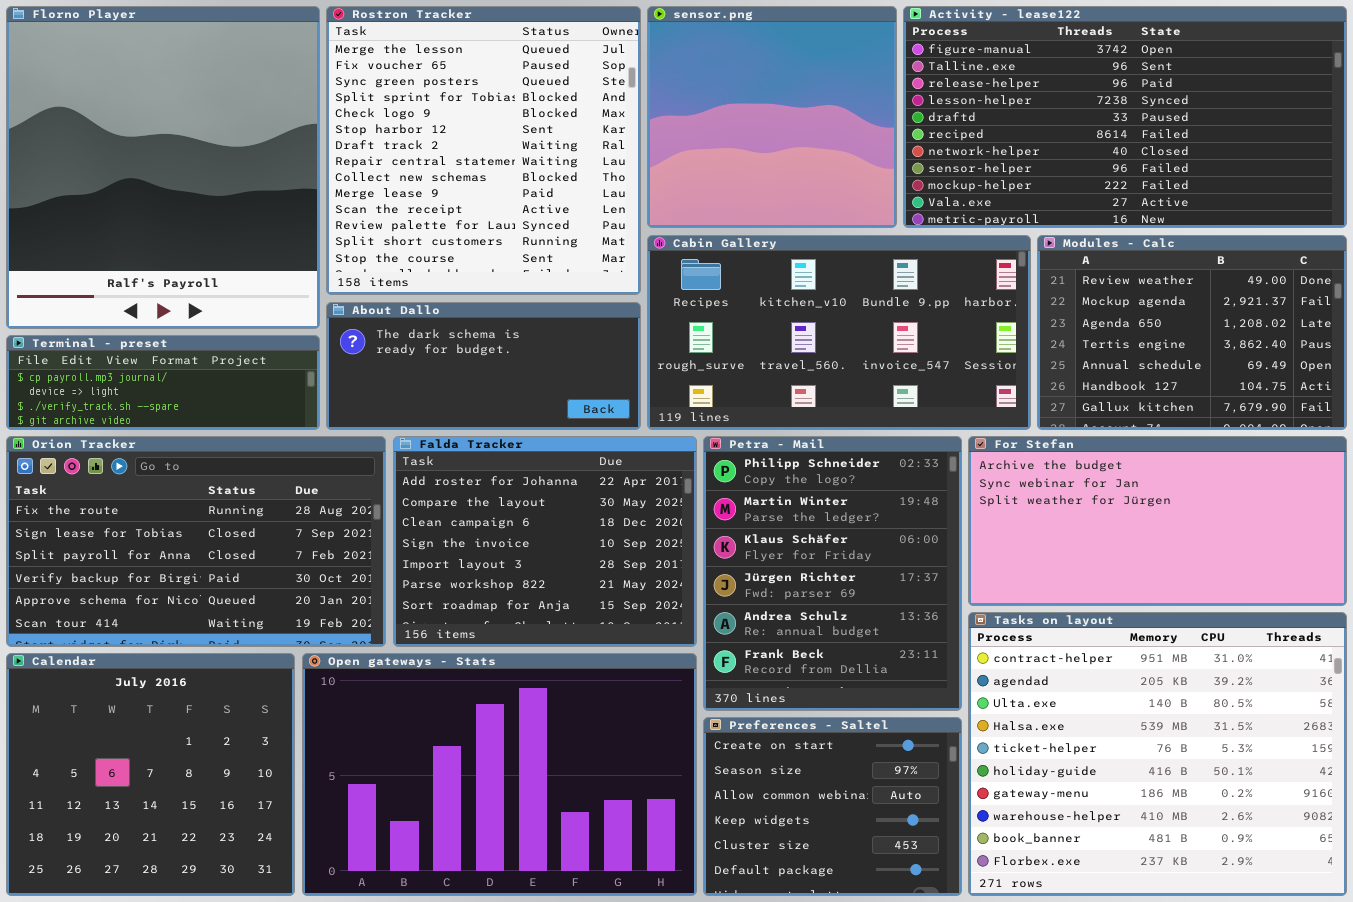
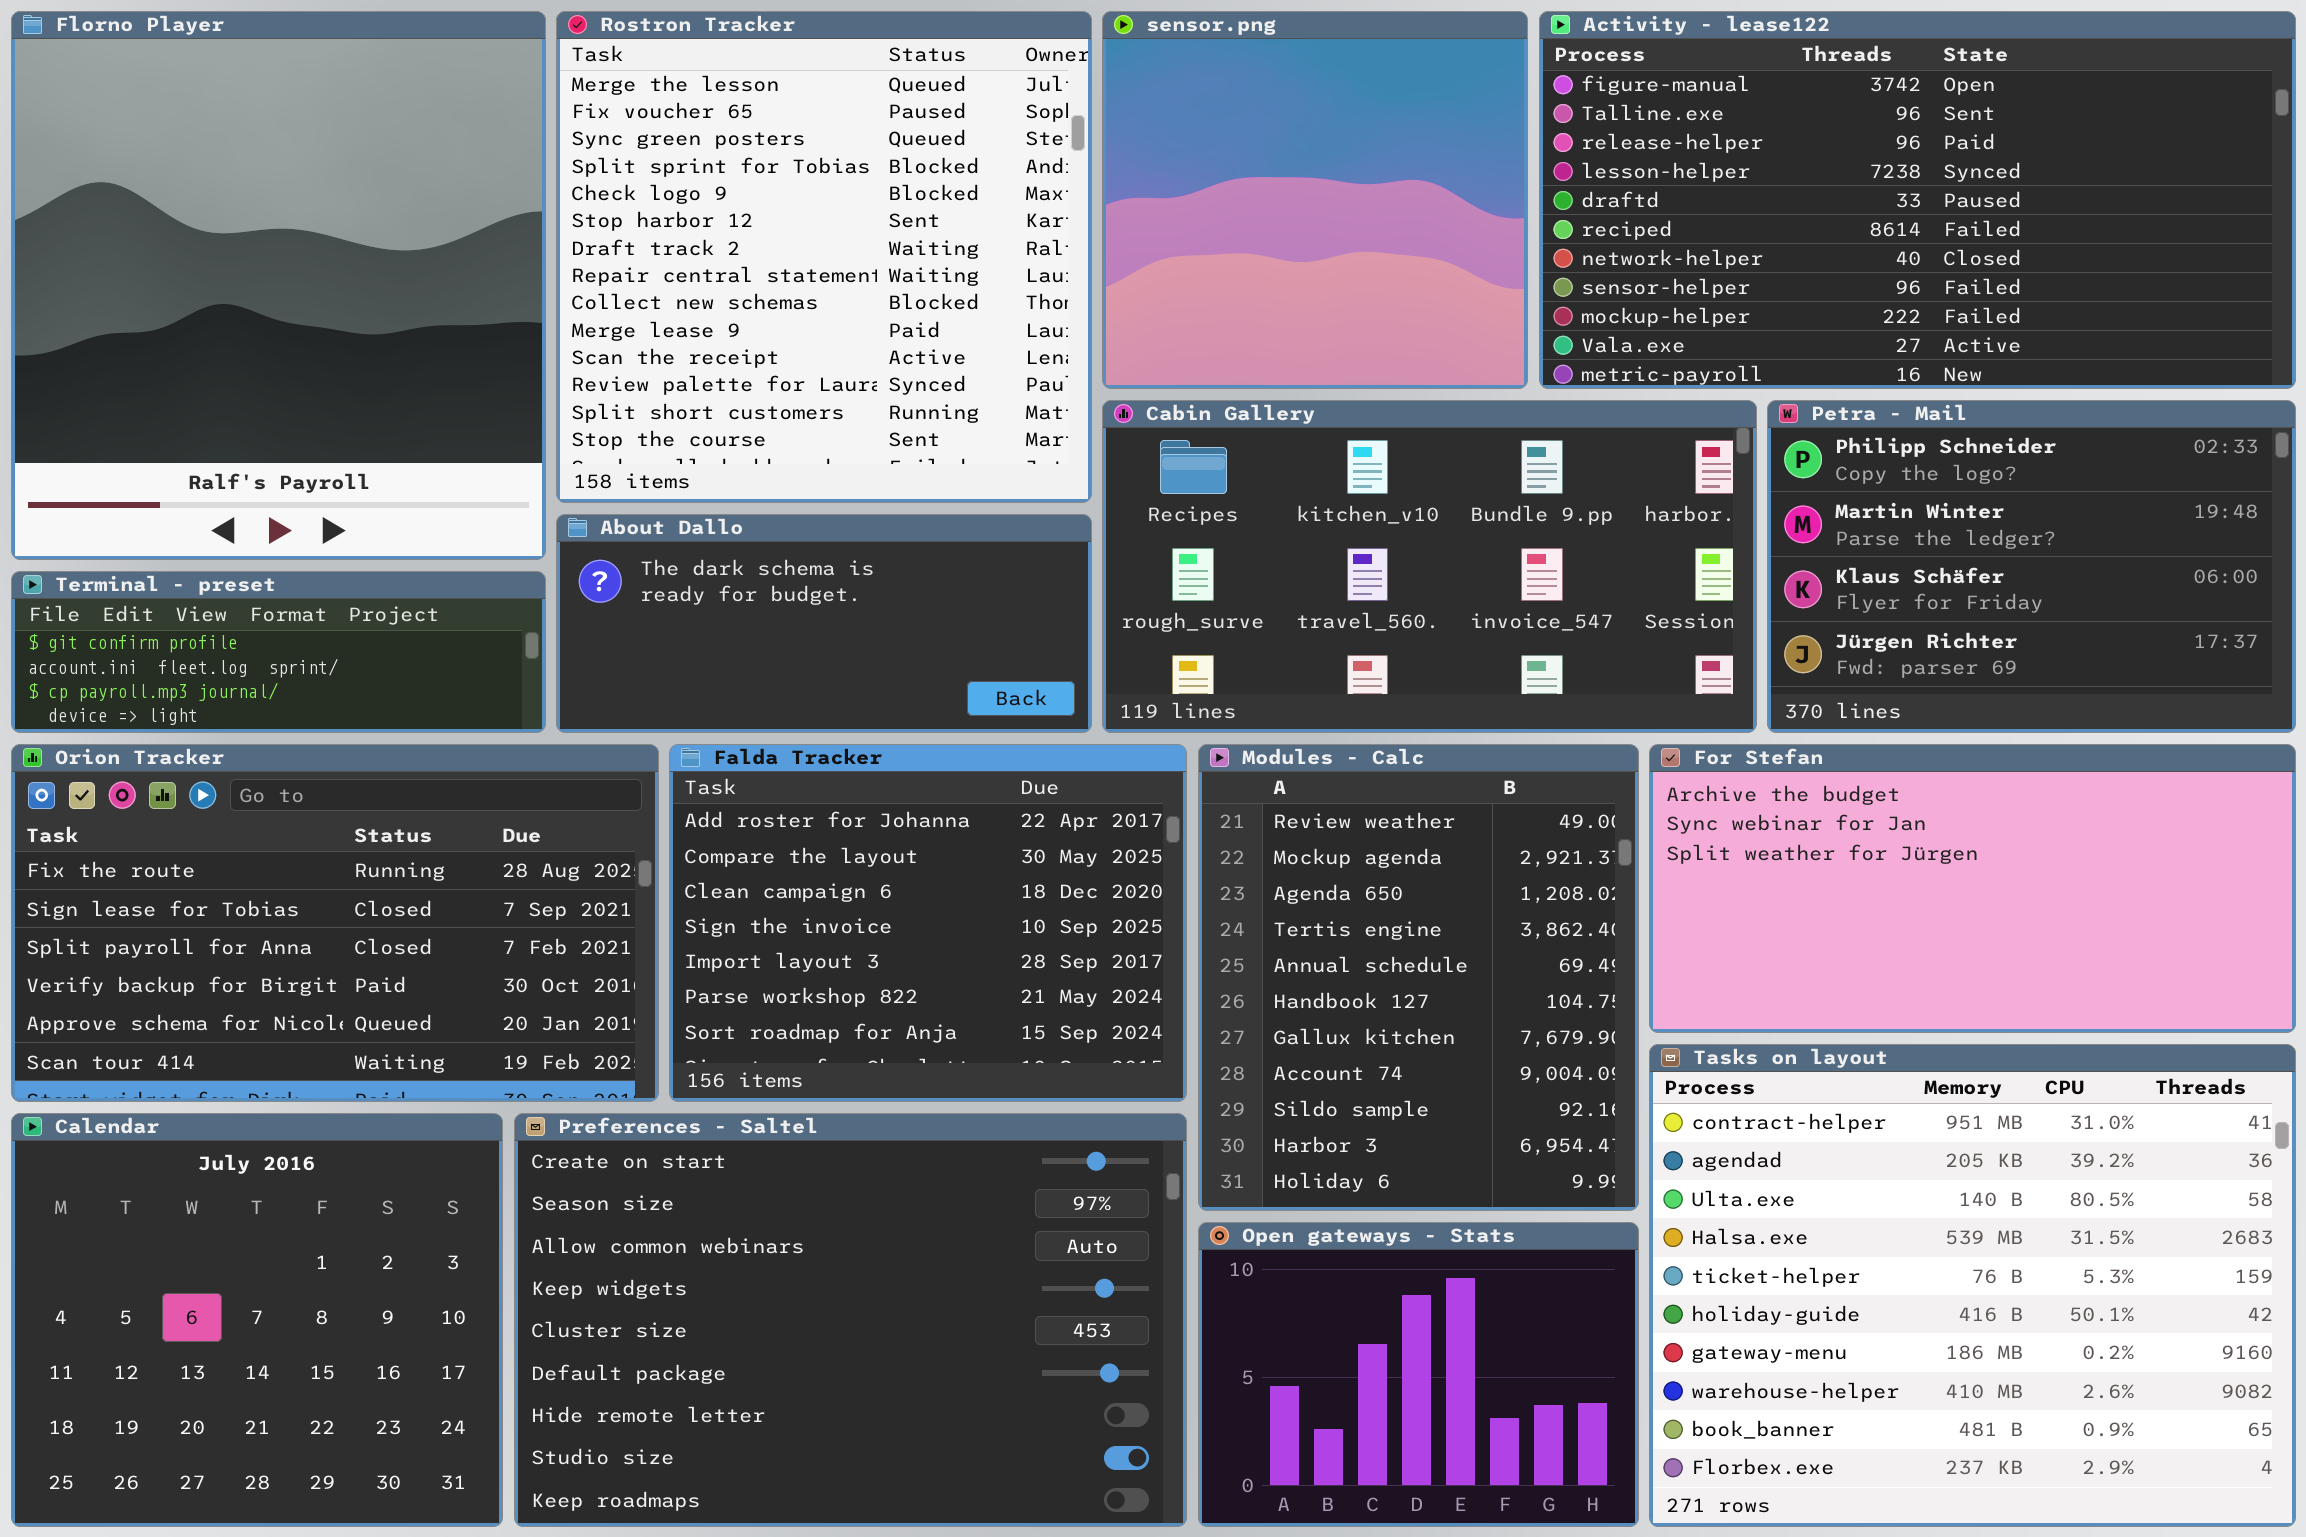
Modules - Calc: [1037,235,1347,430] -> [1198,744,1639,1211], moved, resized
Terminal - preset: [6,335,320,430] -> [11,571,546,733], scrolled up 2 rows
Petra - Mail: [703,436,962,711] -> [1767,400,2296,733], moved, resized
Open gateways - Stats: [302,653,697,896] -> [1198,1222,1639,1527], moved, resized
Preferences - Saltel: [703,717,962,896] -> [514,1113,1187,1527], moved, resized

